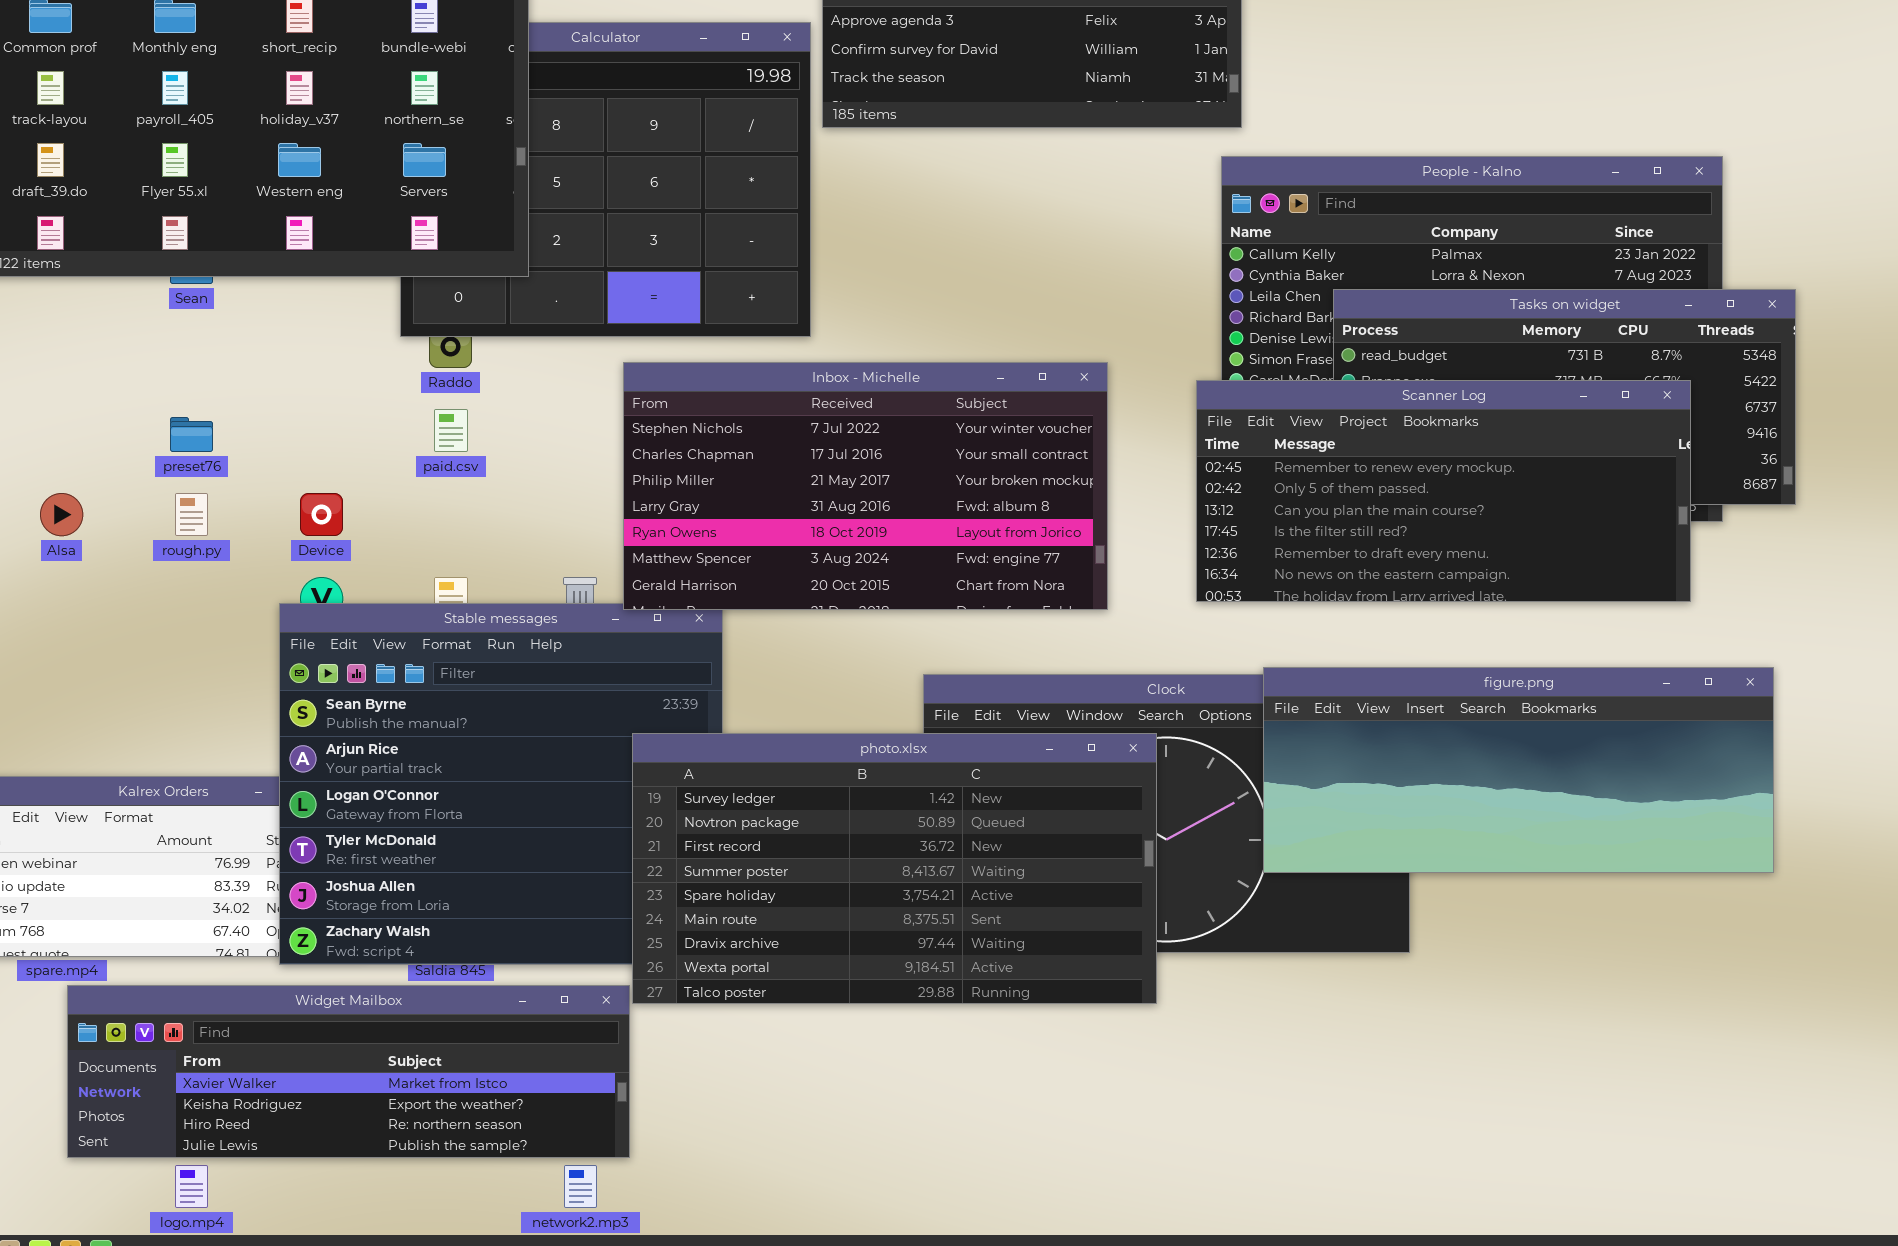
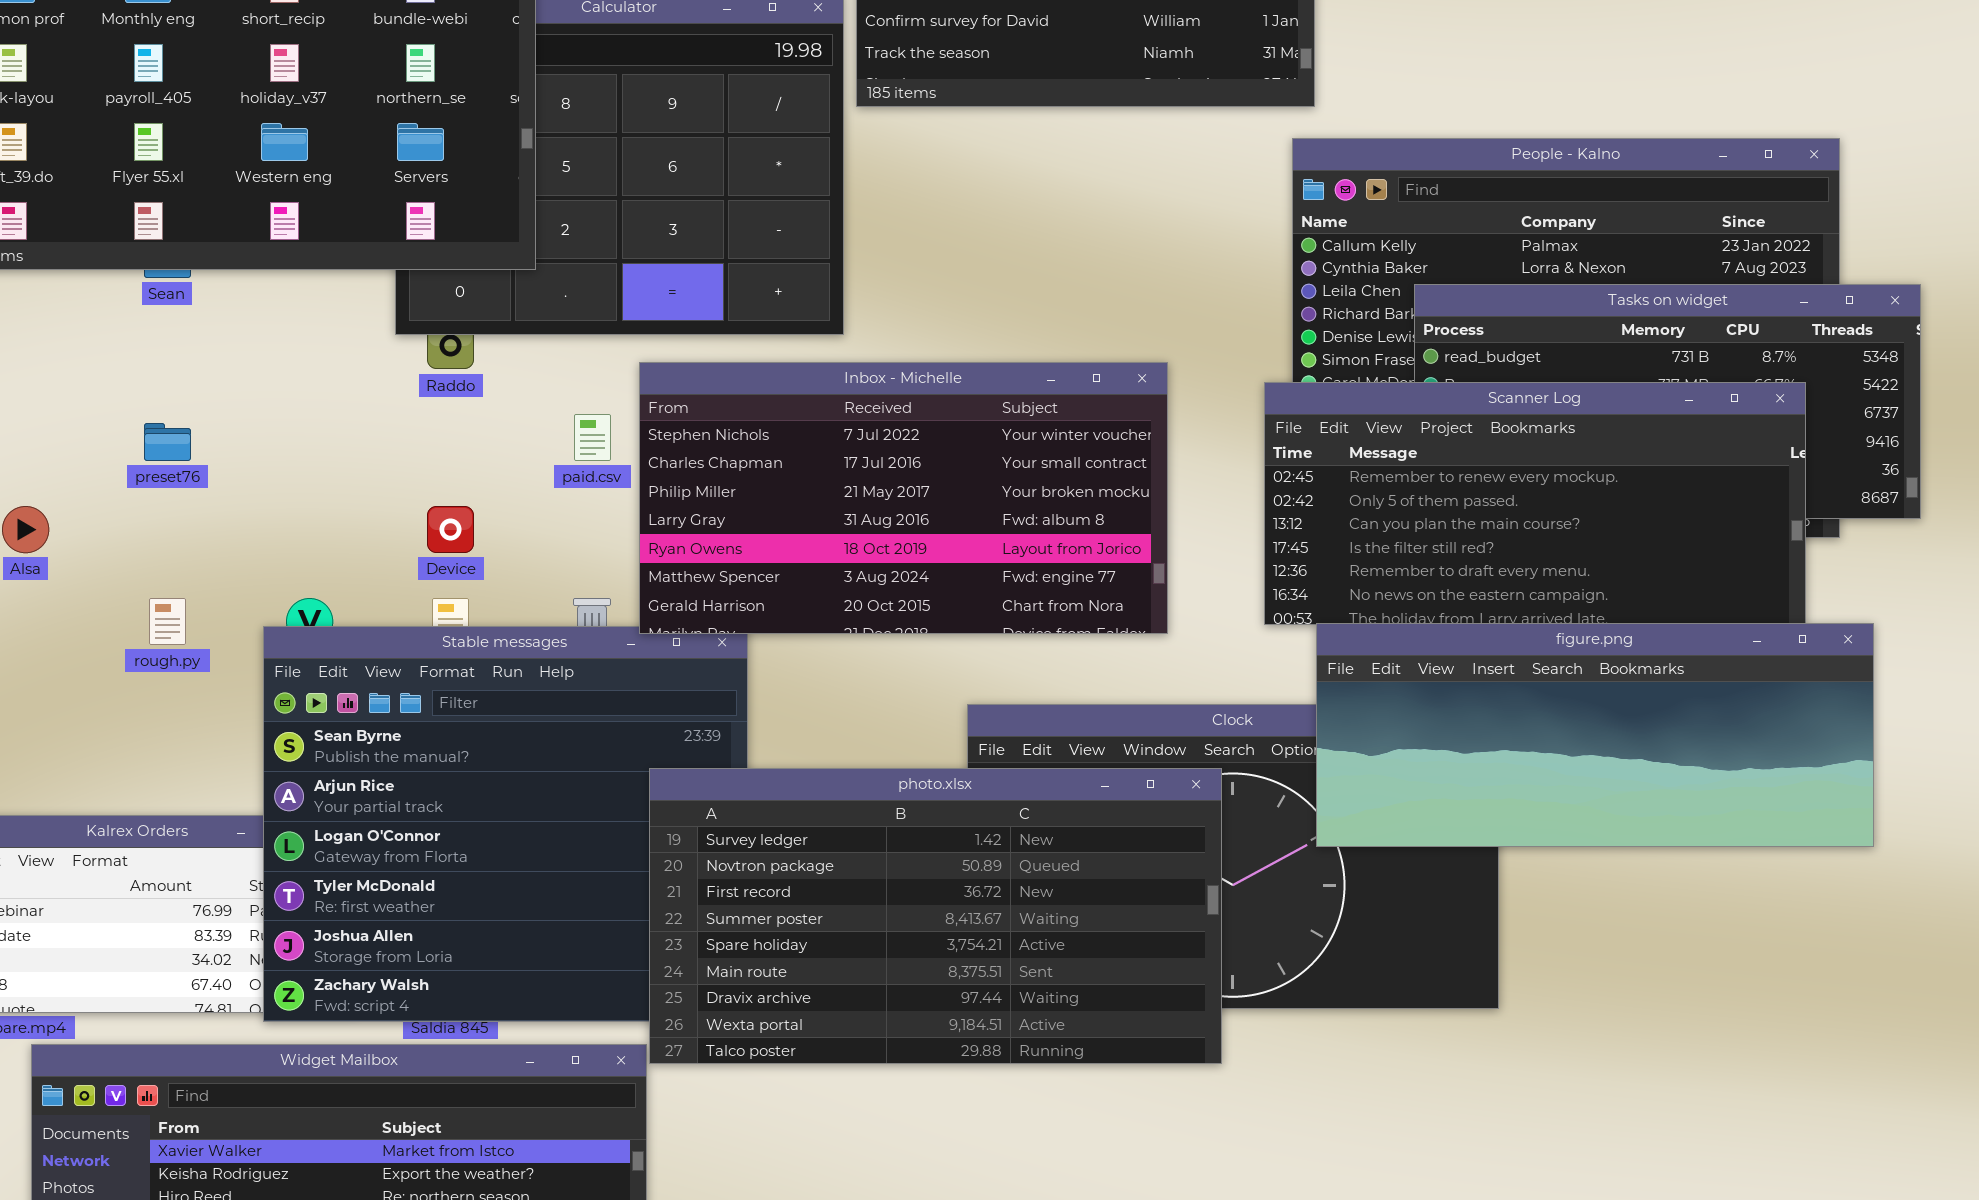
paid.csv: [434,409,468,452] -> [574,414,611,461], moved
rough.py: [175,493,208,536] -> [149,598,186,645], moved
Device: [300,493,343,536] -> [427,506,474,553], moved
figure.png: [1263,667,1774,873] -> [1316,623,1874,847], moved

